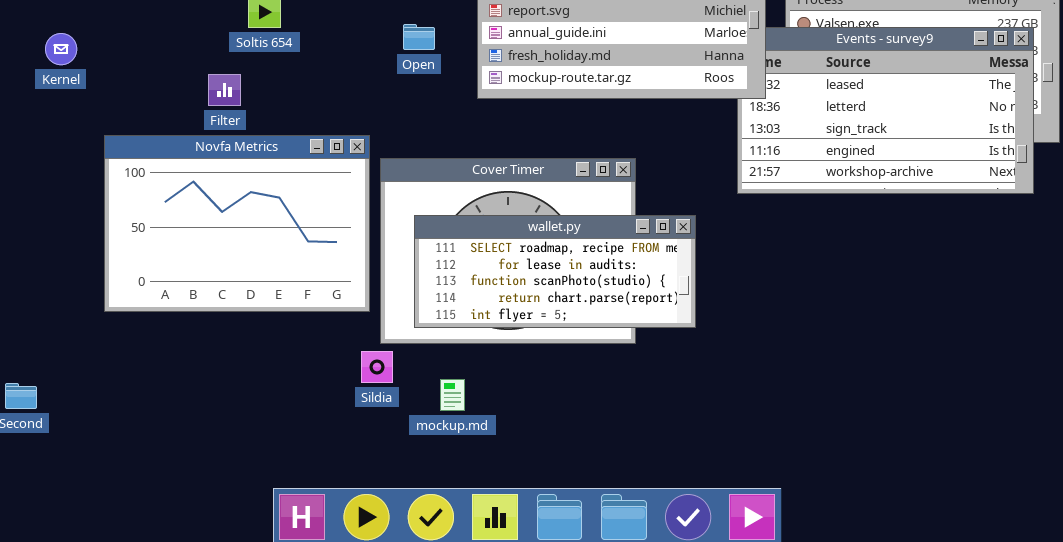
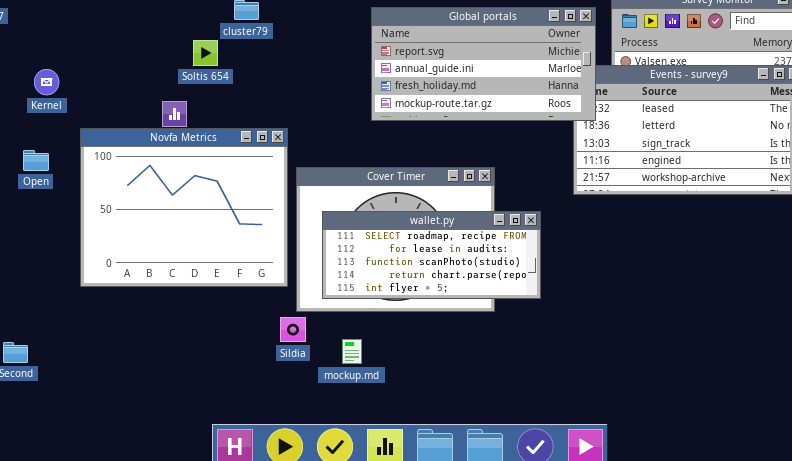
Open: [403,24,435,50] -> [23,150,49,171], moved
Novfa Metrics: [104,135,370,312] -> [80,128,288,287], resized

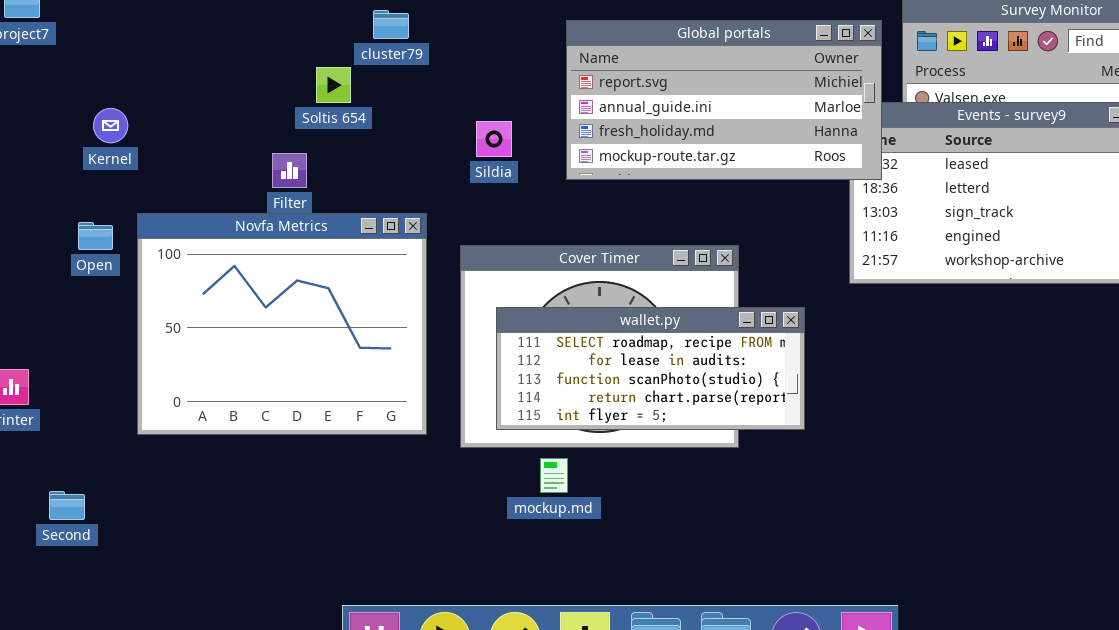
Novfa Metrics: [80,128,288,287] -> [137,213,427,435], moved
Sildia: [280,317,306,342] -> [476,121,512,157], moved
mockup.md: [342,339,362,364] -> [540,458,568,493], moved

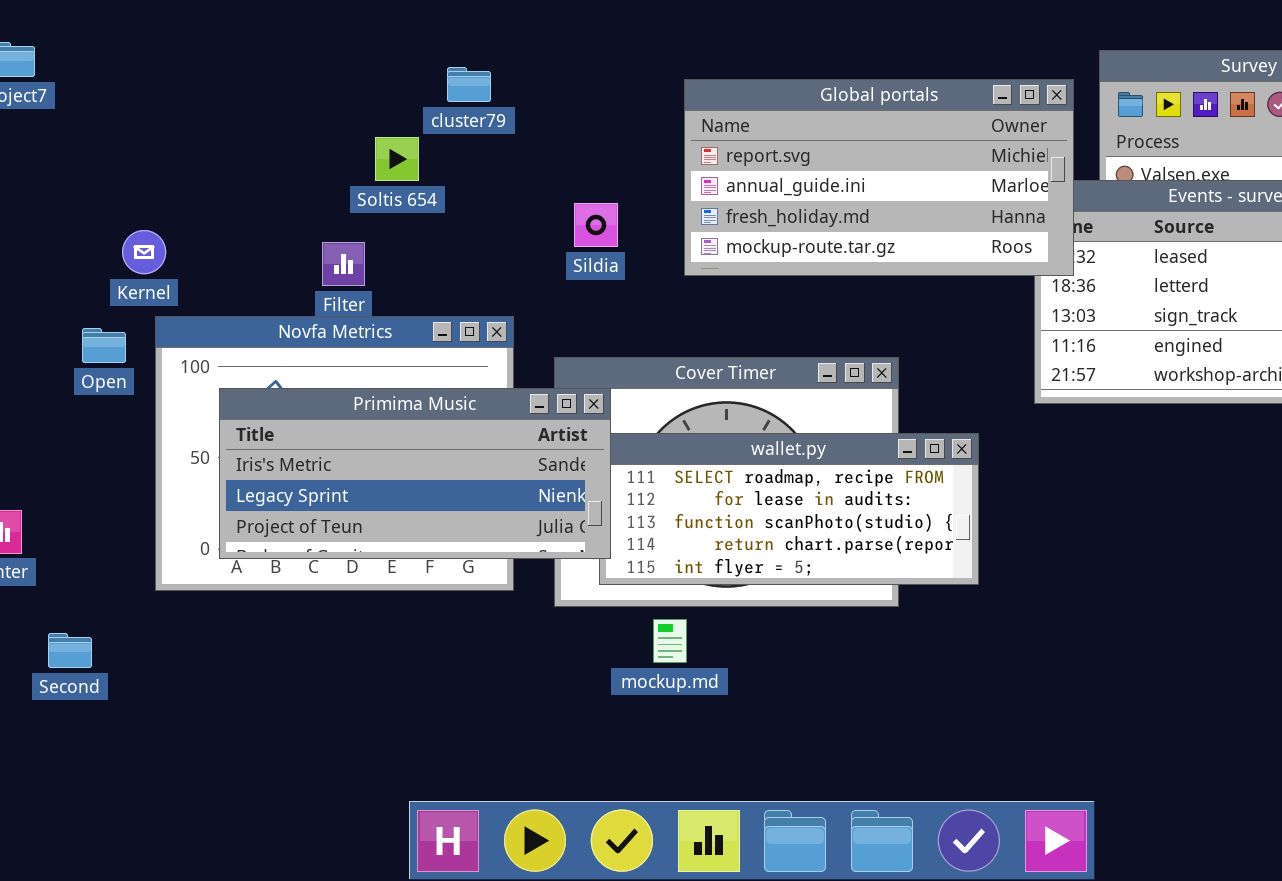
Kernel: [93,108,128,143] -> [122,230,166,274], moved
Primima Music: none -> [219,388,611,559], opened
Second: [49,491,85,520] -> [48,633,92,668], moved

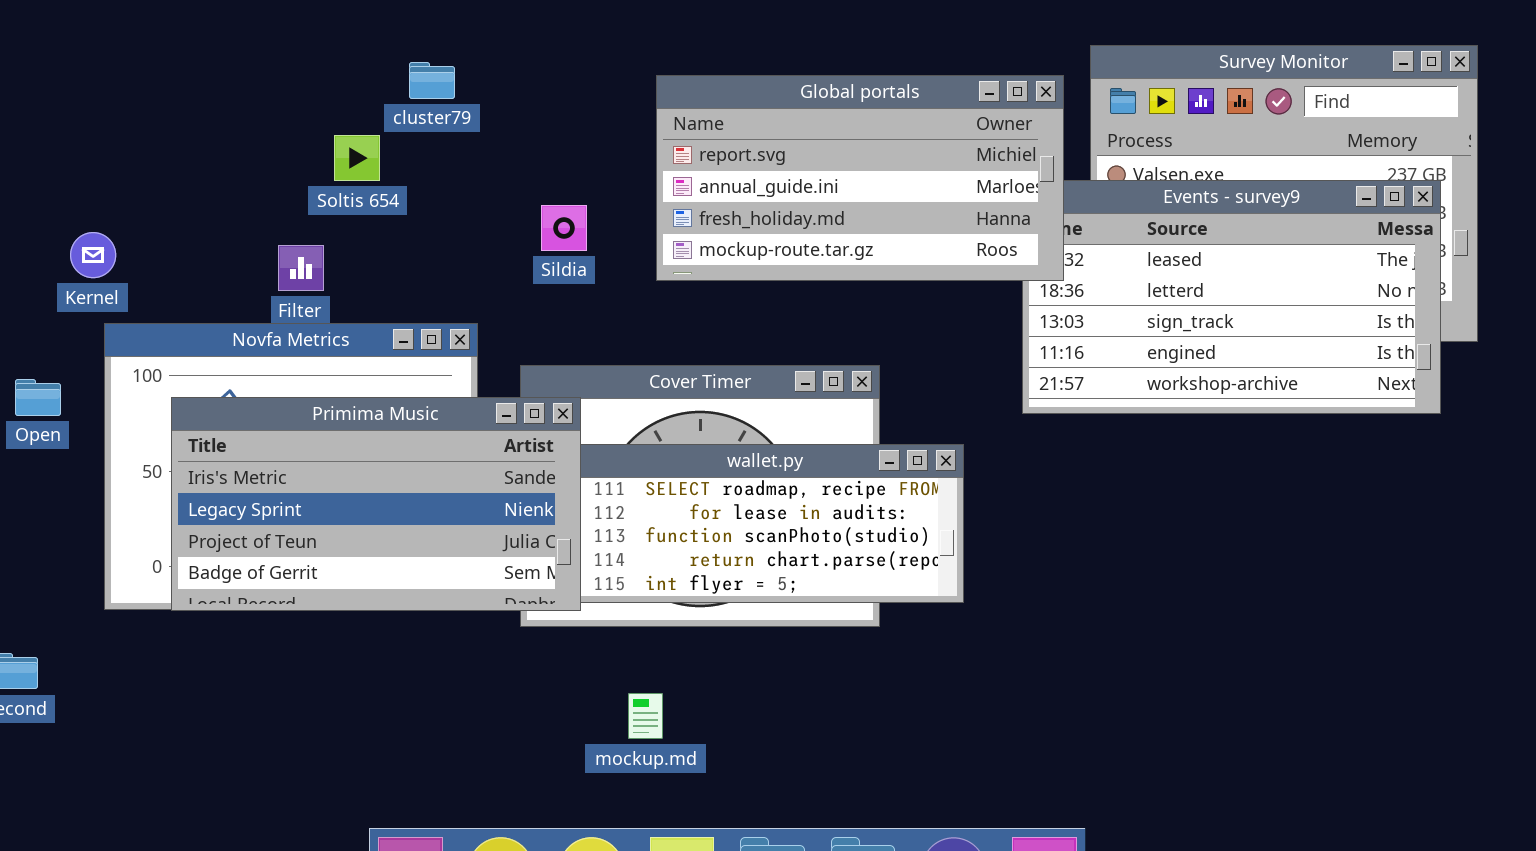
Open: [82,328,126,363] -> [15,379,61,416], moved
Primima Music: [219,388,611,559] -> [171,397,581,611], resized
mockup.md: [653,619,687,663] -> [628,693,663,739], moved

